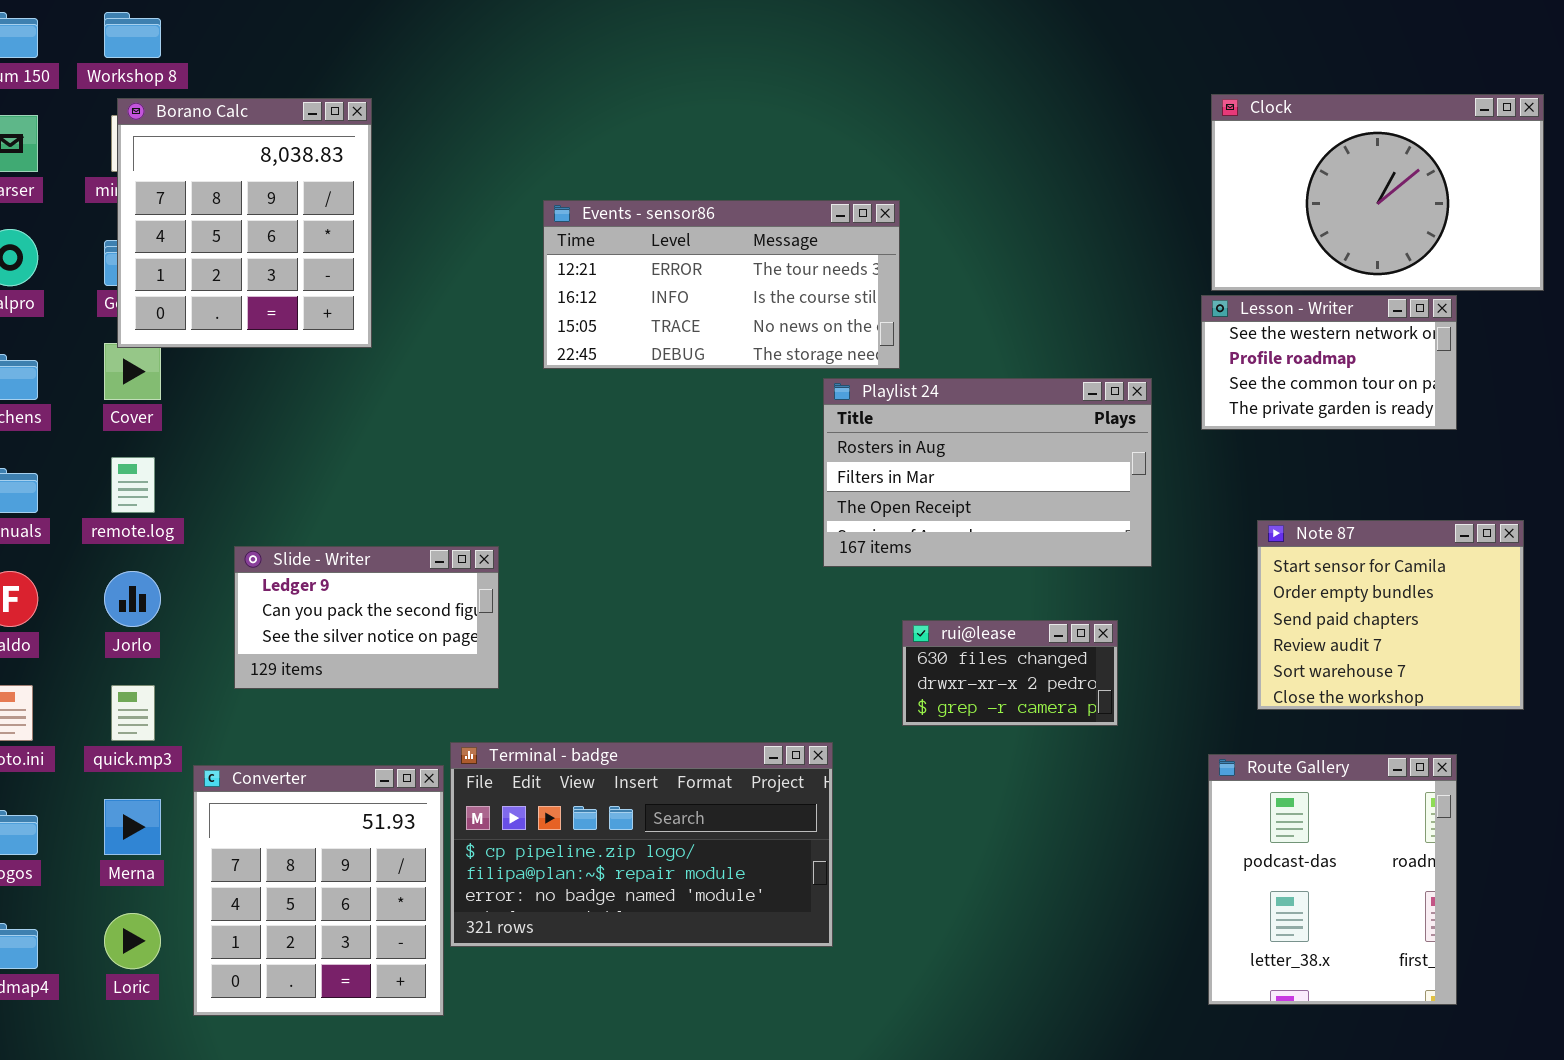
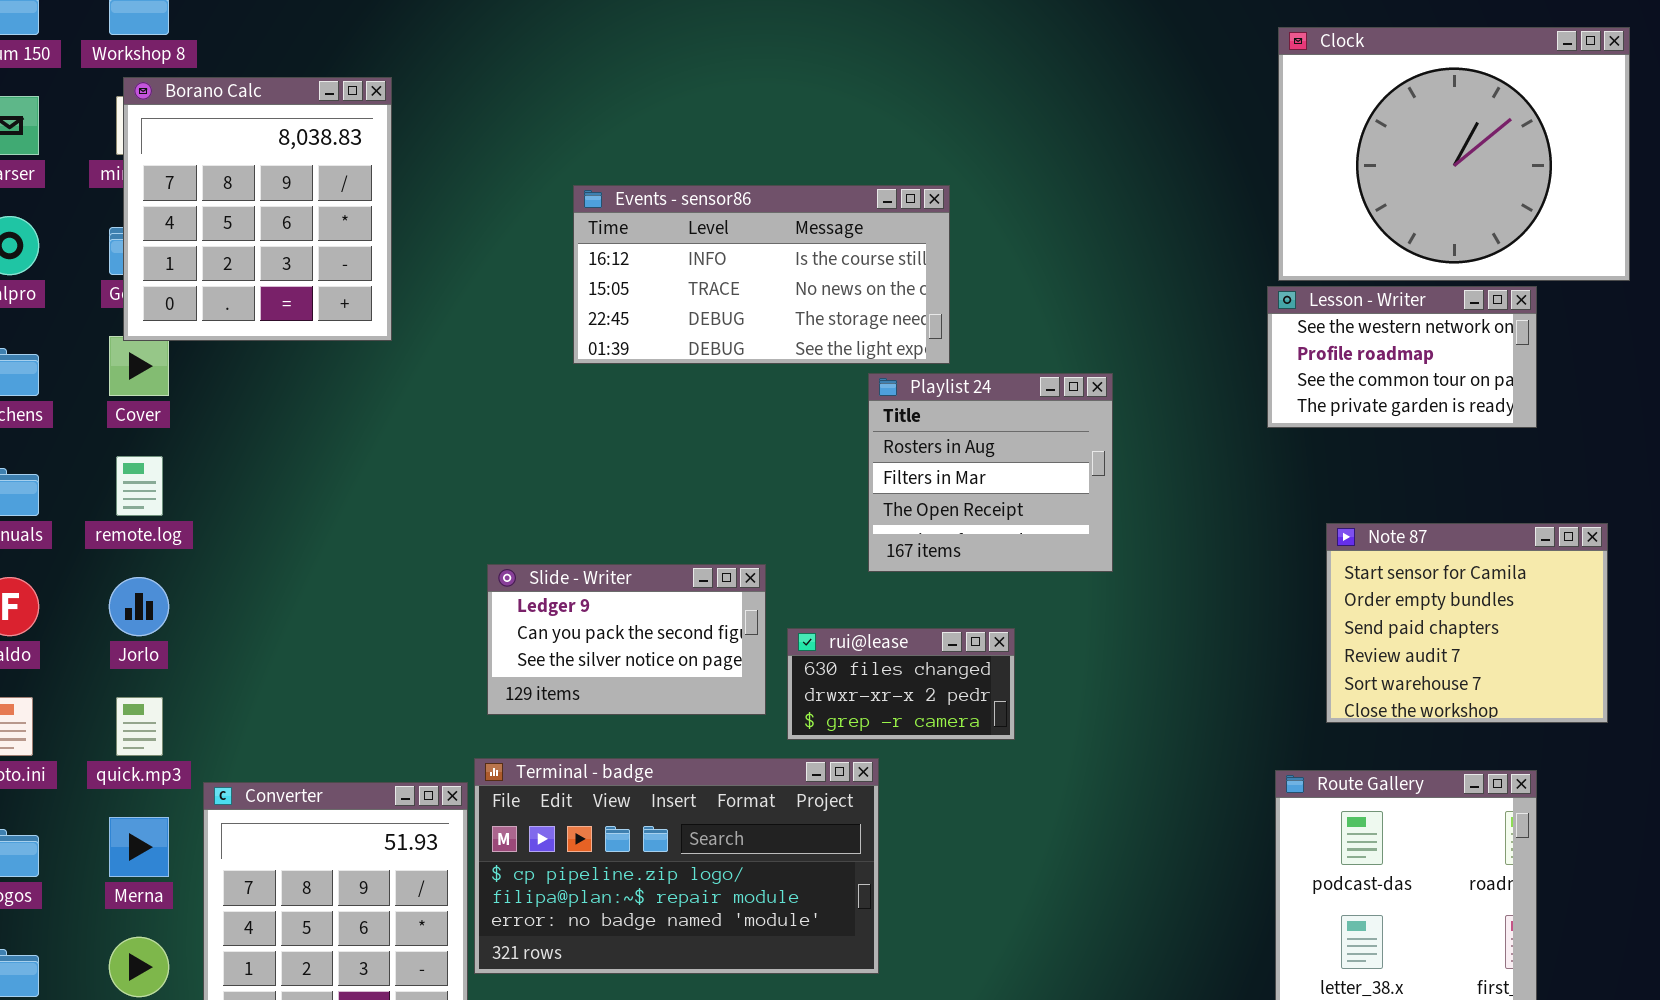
Clock: [1211,94,1544,291] -> [1278,27,1630,281], resized
Events - sensor86: [543,200,900,369] -> [573,185,950,364], scrolled down 1 row
Playlist 24: [823,378,1152,567] -> [868,373,1113,572], resized
Slide - Writer: [234,546,499,689] -> [487,564,766,715], moved
rui@lease: [902,620,1118,726] -> [787,628,1015,740], moved

